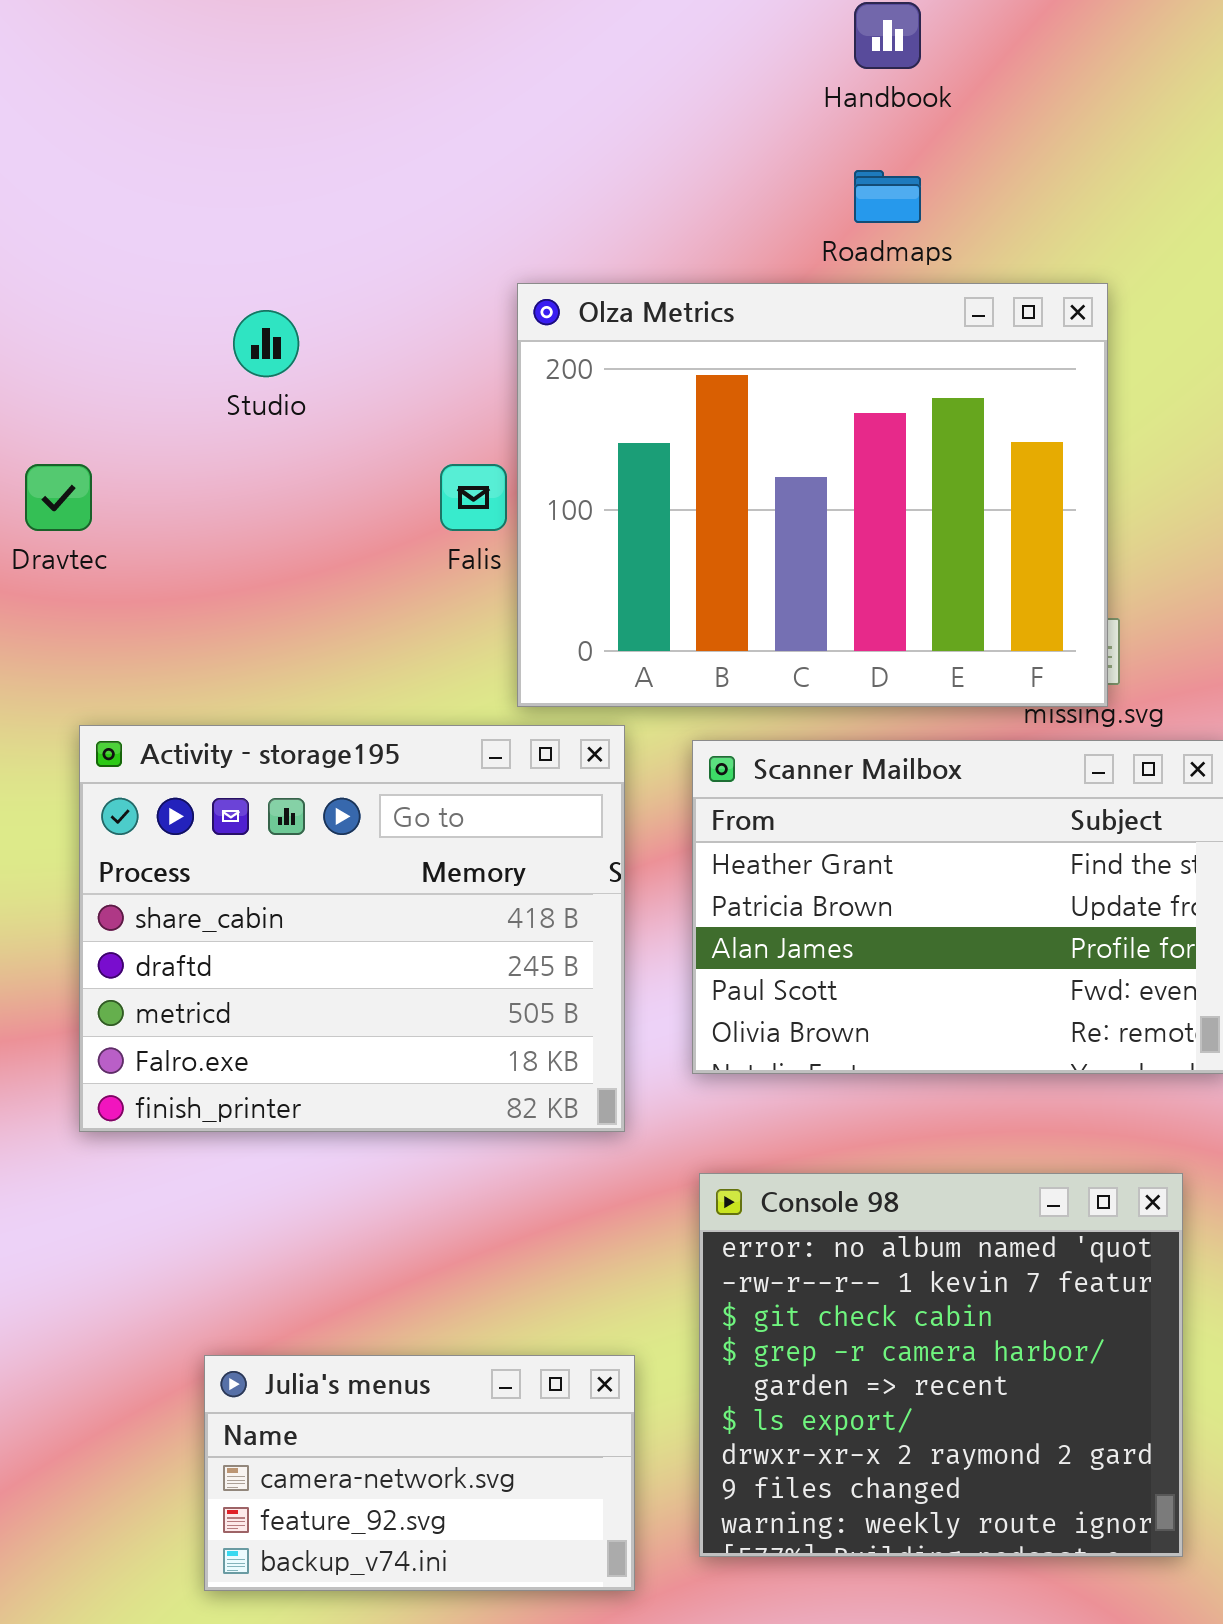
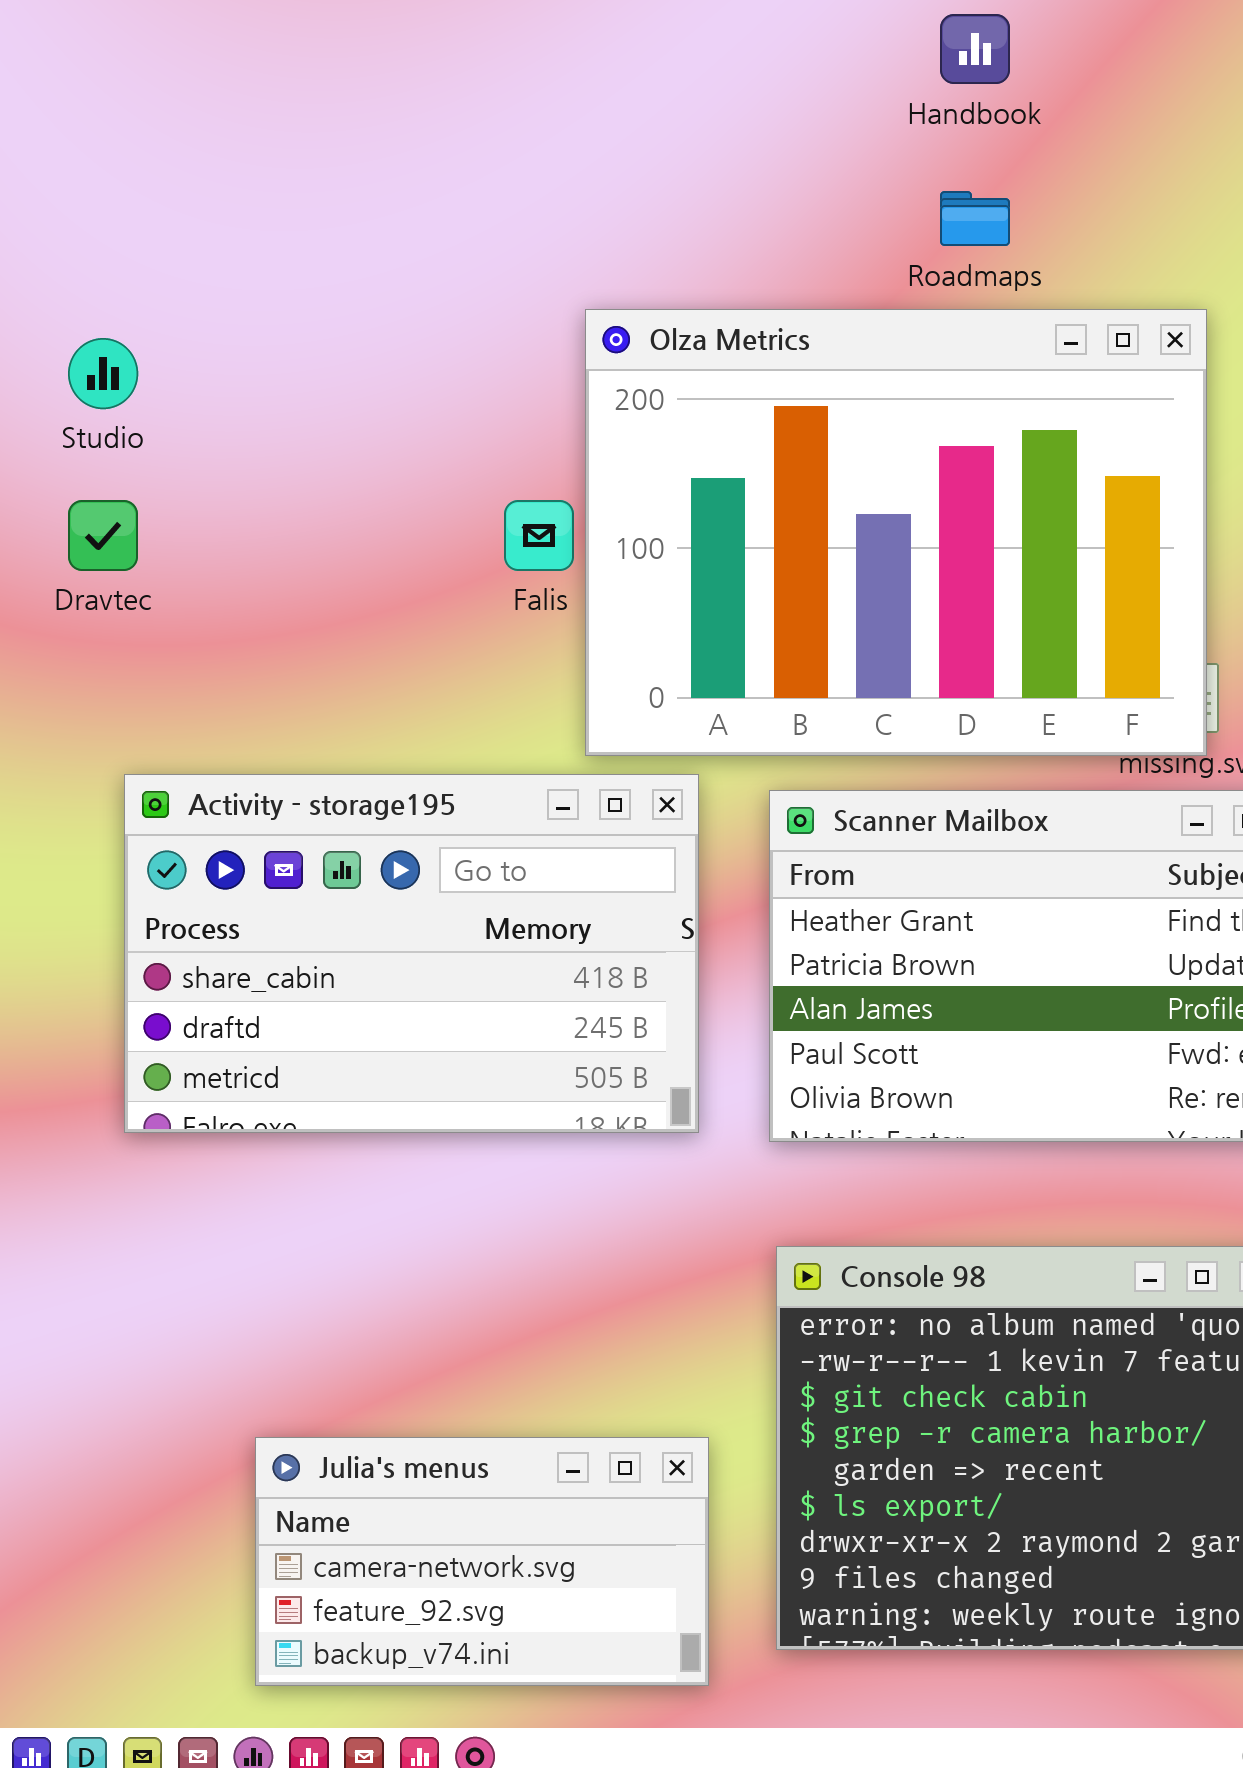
Studio: [233,310,299,377] -> [68,338,138,409], moved
Activity - storage195: [79,725,625,1132] -> [124,774,699,1133], resized

